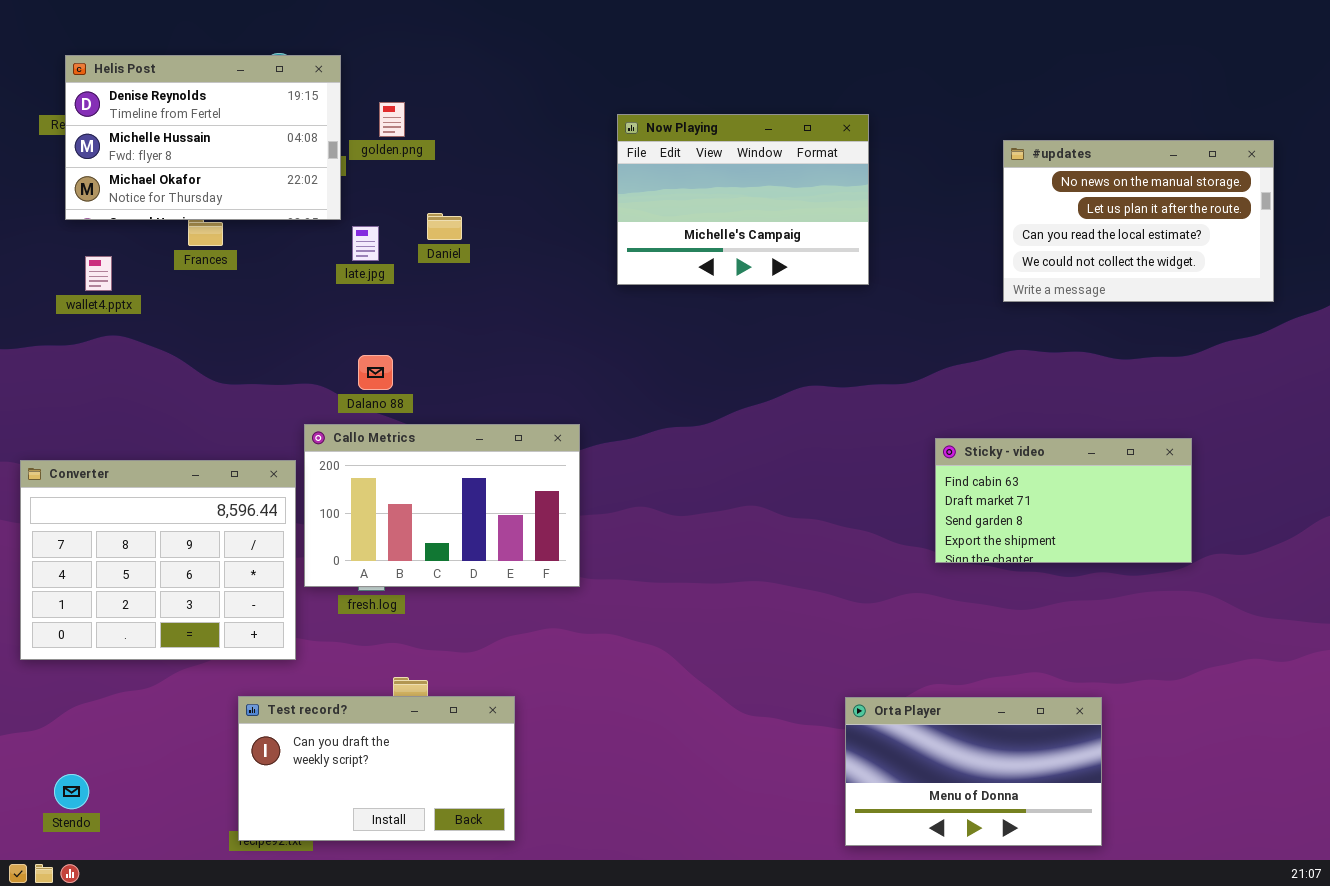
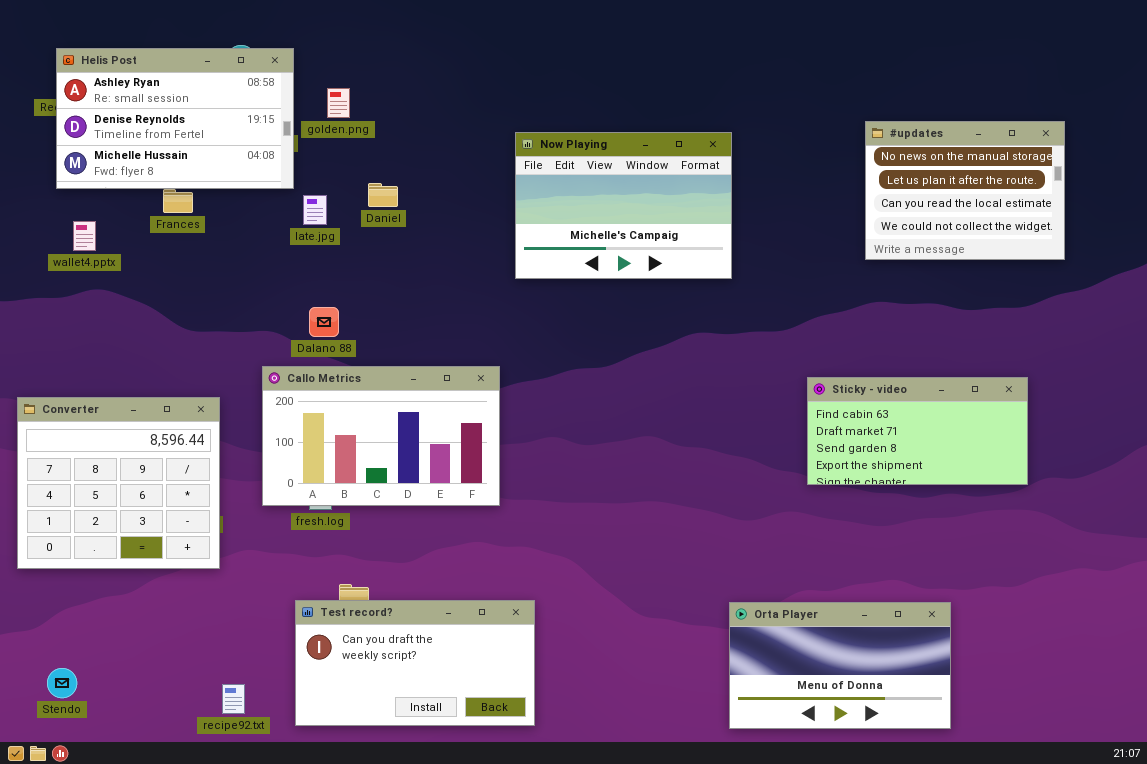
Helis Post: [65,55,341,220] -> [56,48,294,189], scrolled up 1 row
Now Playing: [617,114,869,285] -> [515,132,732,279], moved
#updates: [1003,140,1274,302] -> [865,121,1065,260], resized
Converter: [20,460,296,660] -> [17,397,220,569], resized
Test record?: [238,696,515,841] -> [295,600,535,726], moved

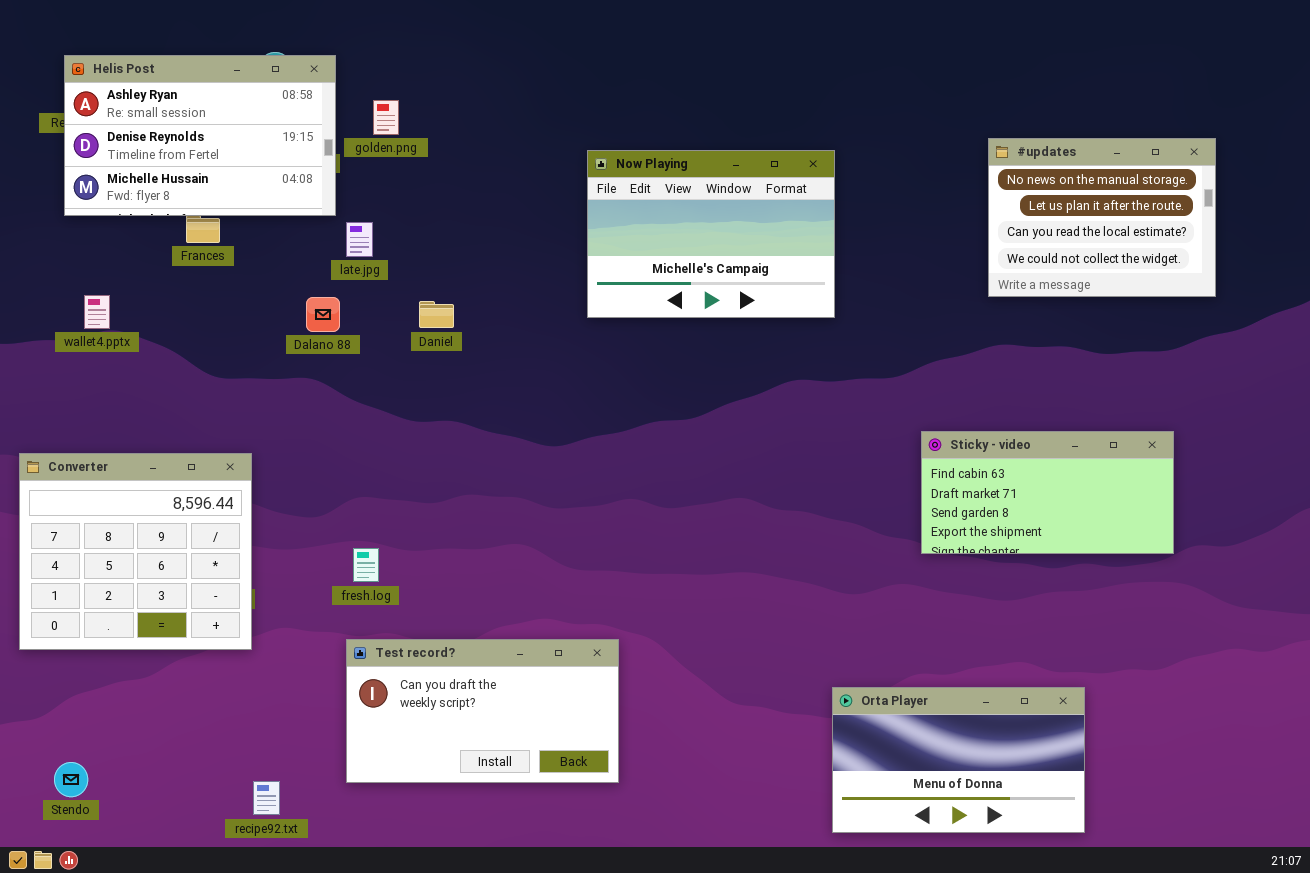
Daniel: [368,183,398,207] -> [419,301,454,328], moved
wallet4.pptx: [73,221,96,251] -> [84,295,110,329], moved
Dalano 88: [309,307,339,337] -> [306,297,340,332], moved
Callo Metrics: [262,366,500,506] -> none, closed
Test record?: [295,600,535,726] -> [346,639,619,783], moved

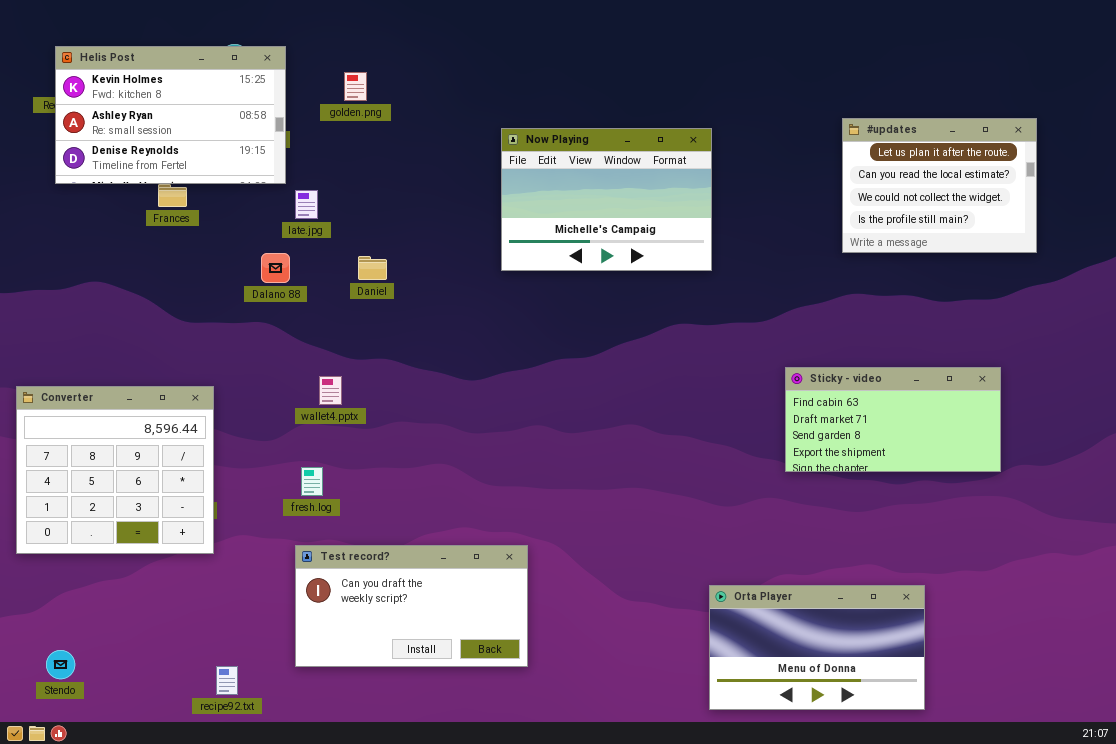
Helis Post: [64,55,336,216] -> [55,46,286,184], scrolled up 1 row
golden.png: [373,100,399,135] -> [344,72,367,101], moved
#updates: [988,138,1216,297] -> [842,118,1037,253], scrolled down 1 row
wallet4.pptx: [84,295,110,329] -> [319,376,342,405], moved

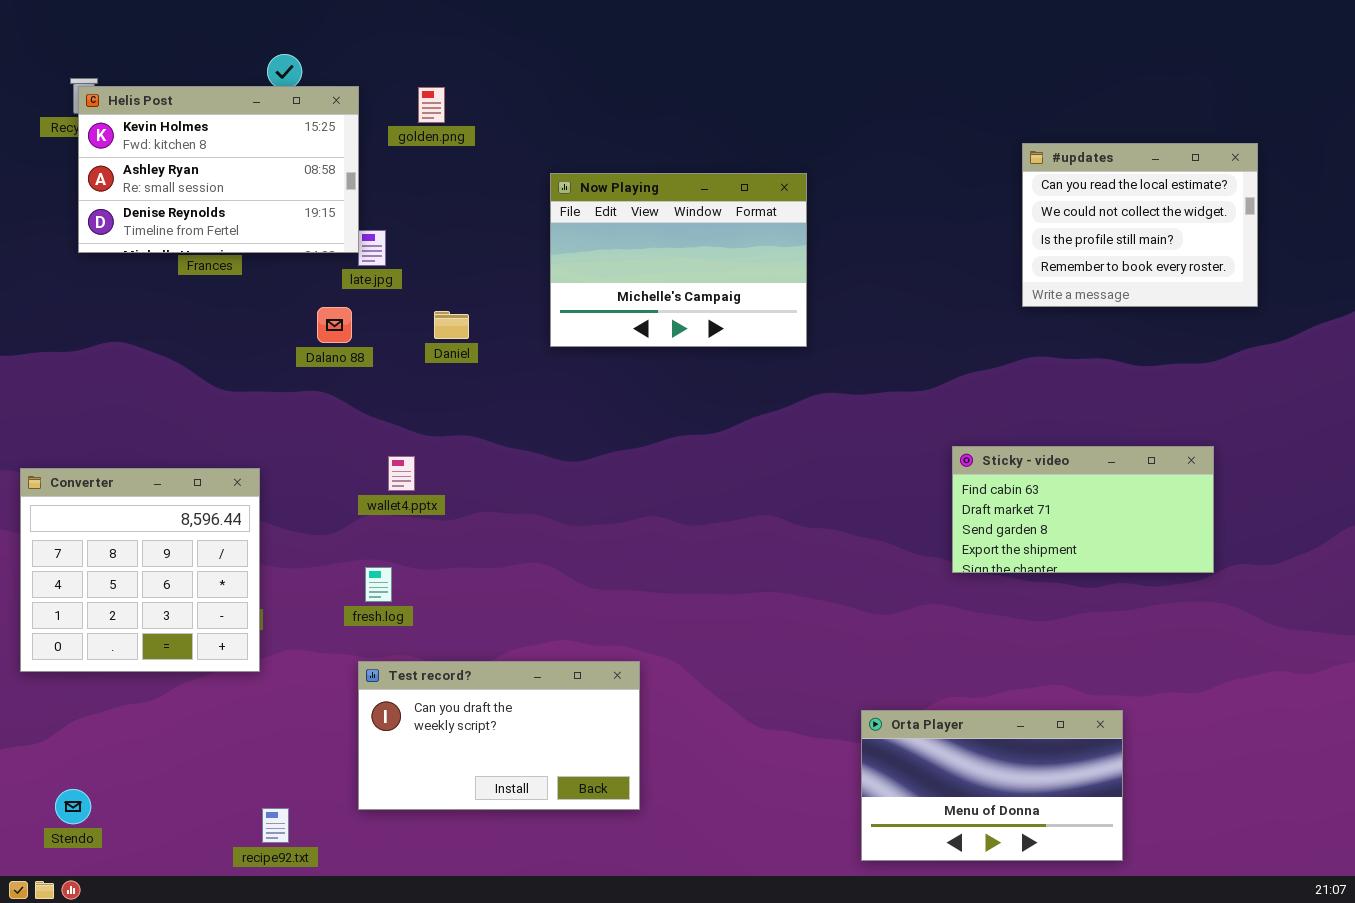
Helis Post: [55,46,286,184] -> [78,86,359,253], moved
#updates: [842,118,1037,253] -> [1022,143,1258,307], scrolled down 1 row
Now Playing: [501,128,712,271] -> [550,173,807,347], moved

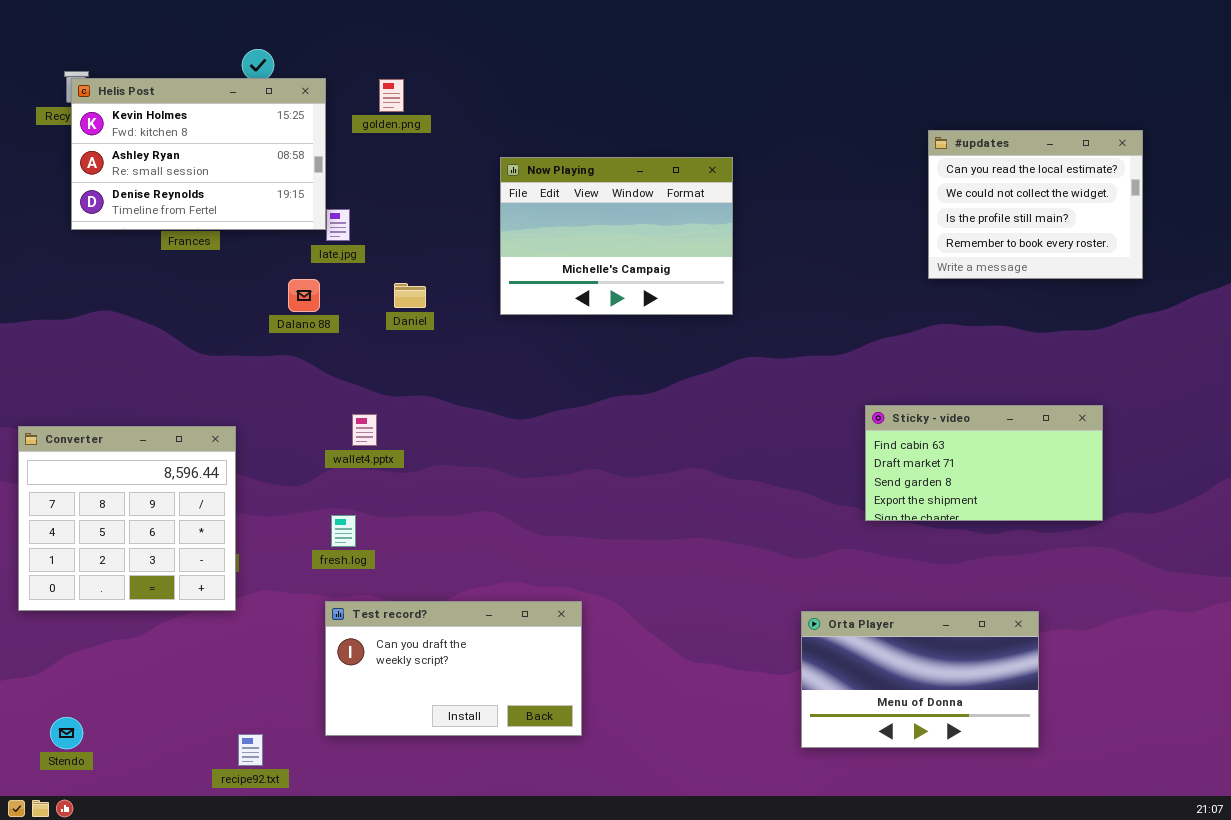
Orta Player: [861,710,1123,861] -> [801,611,1039,748], moved

